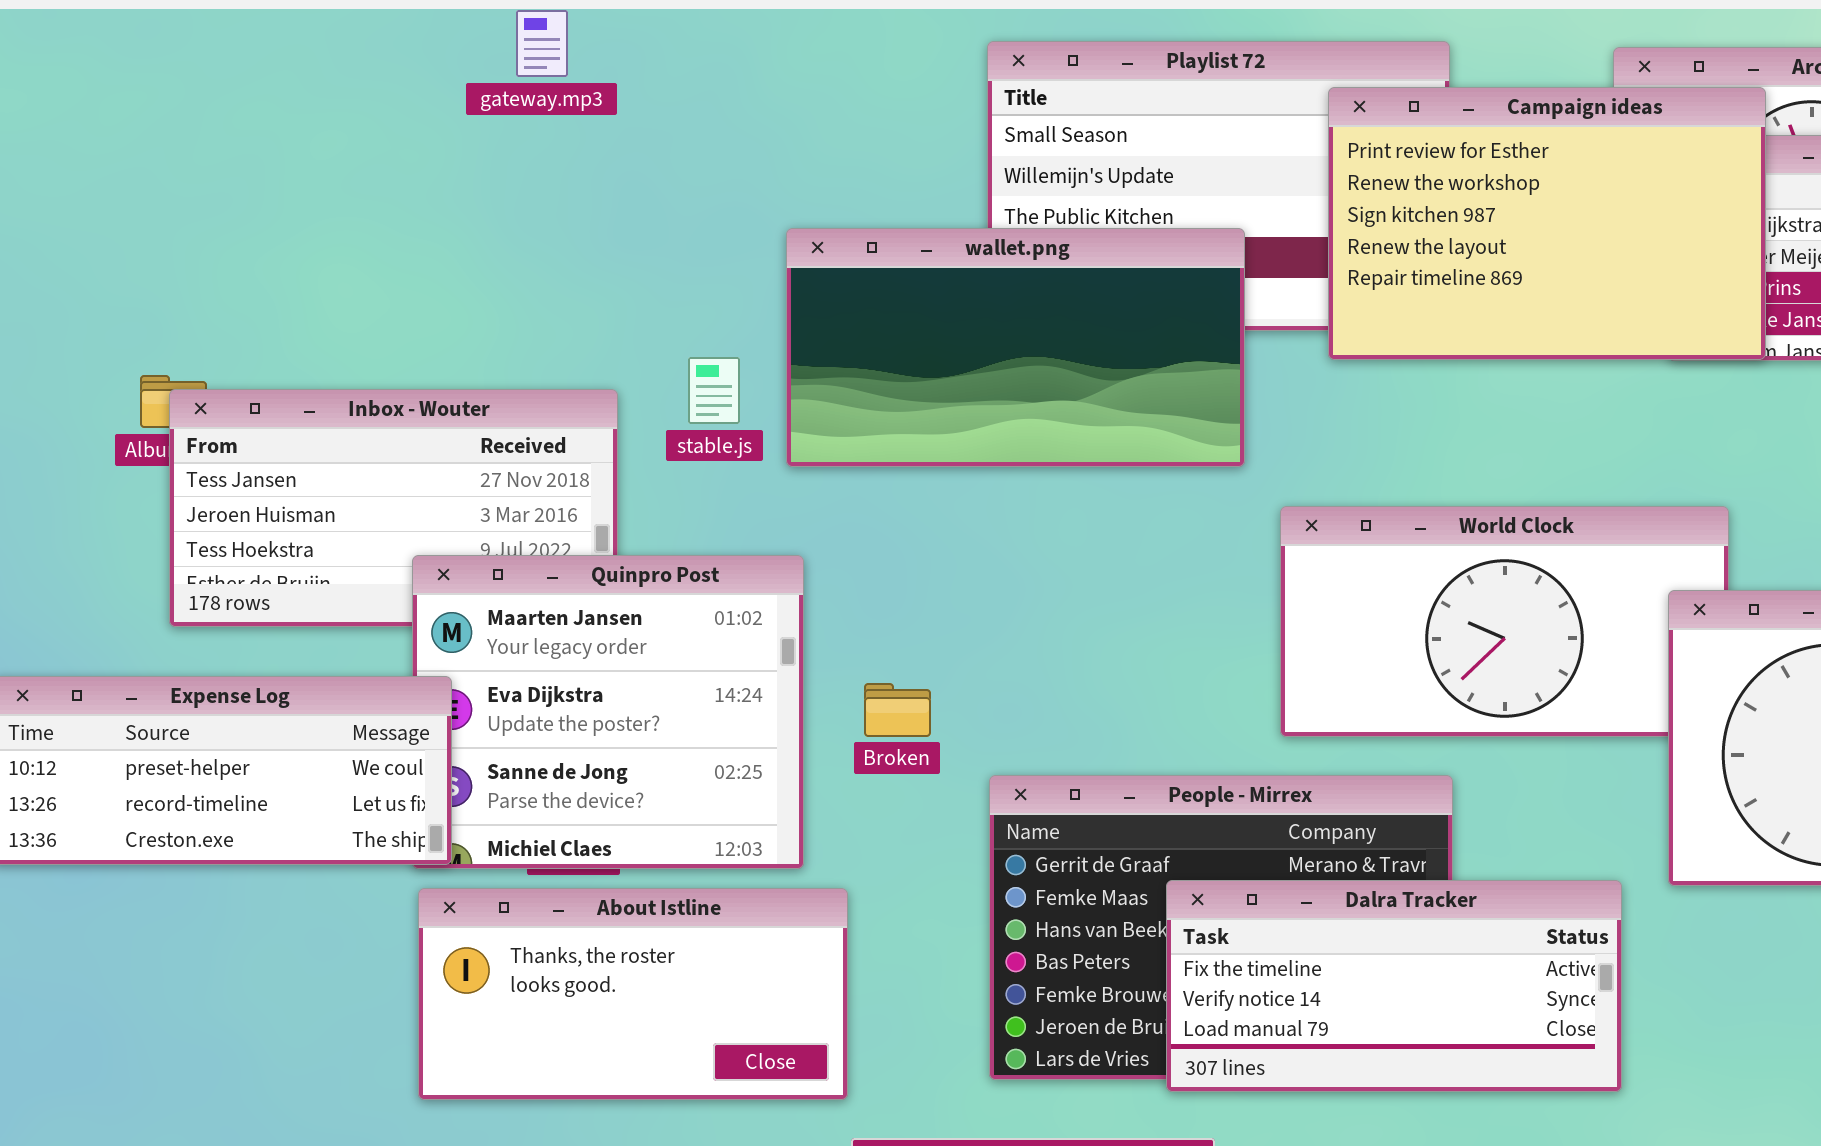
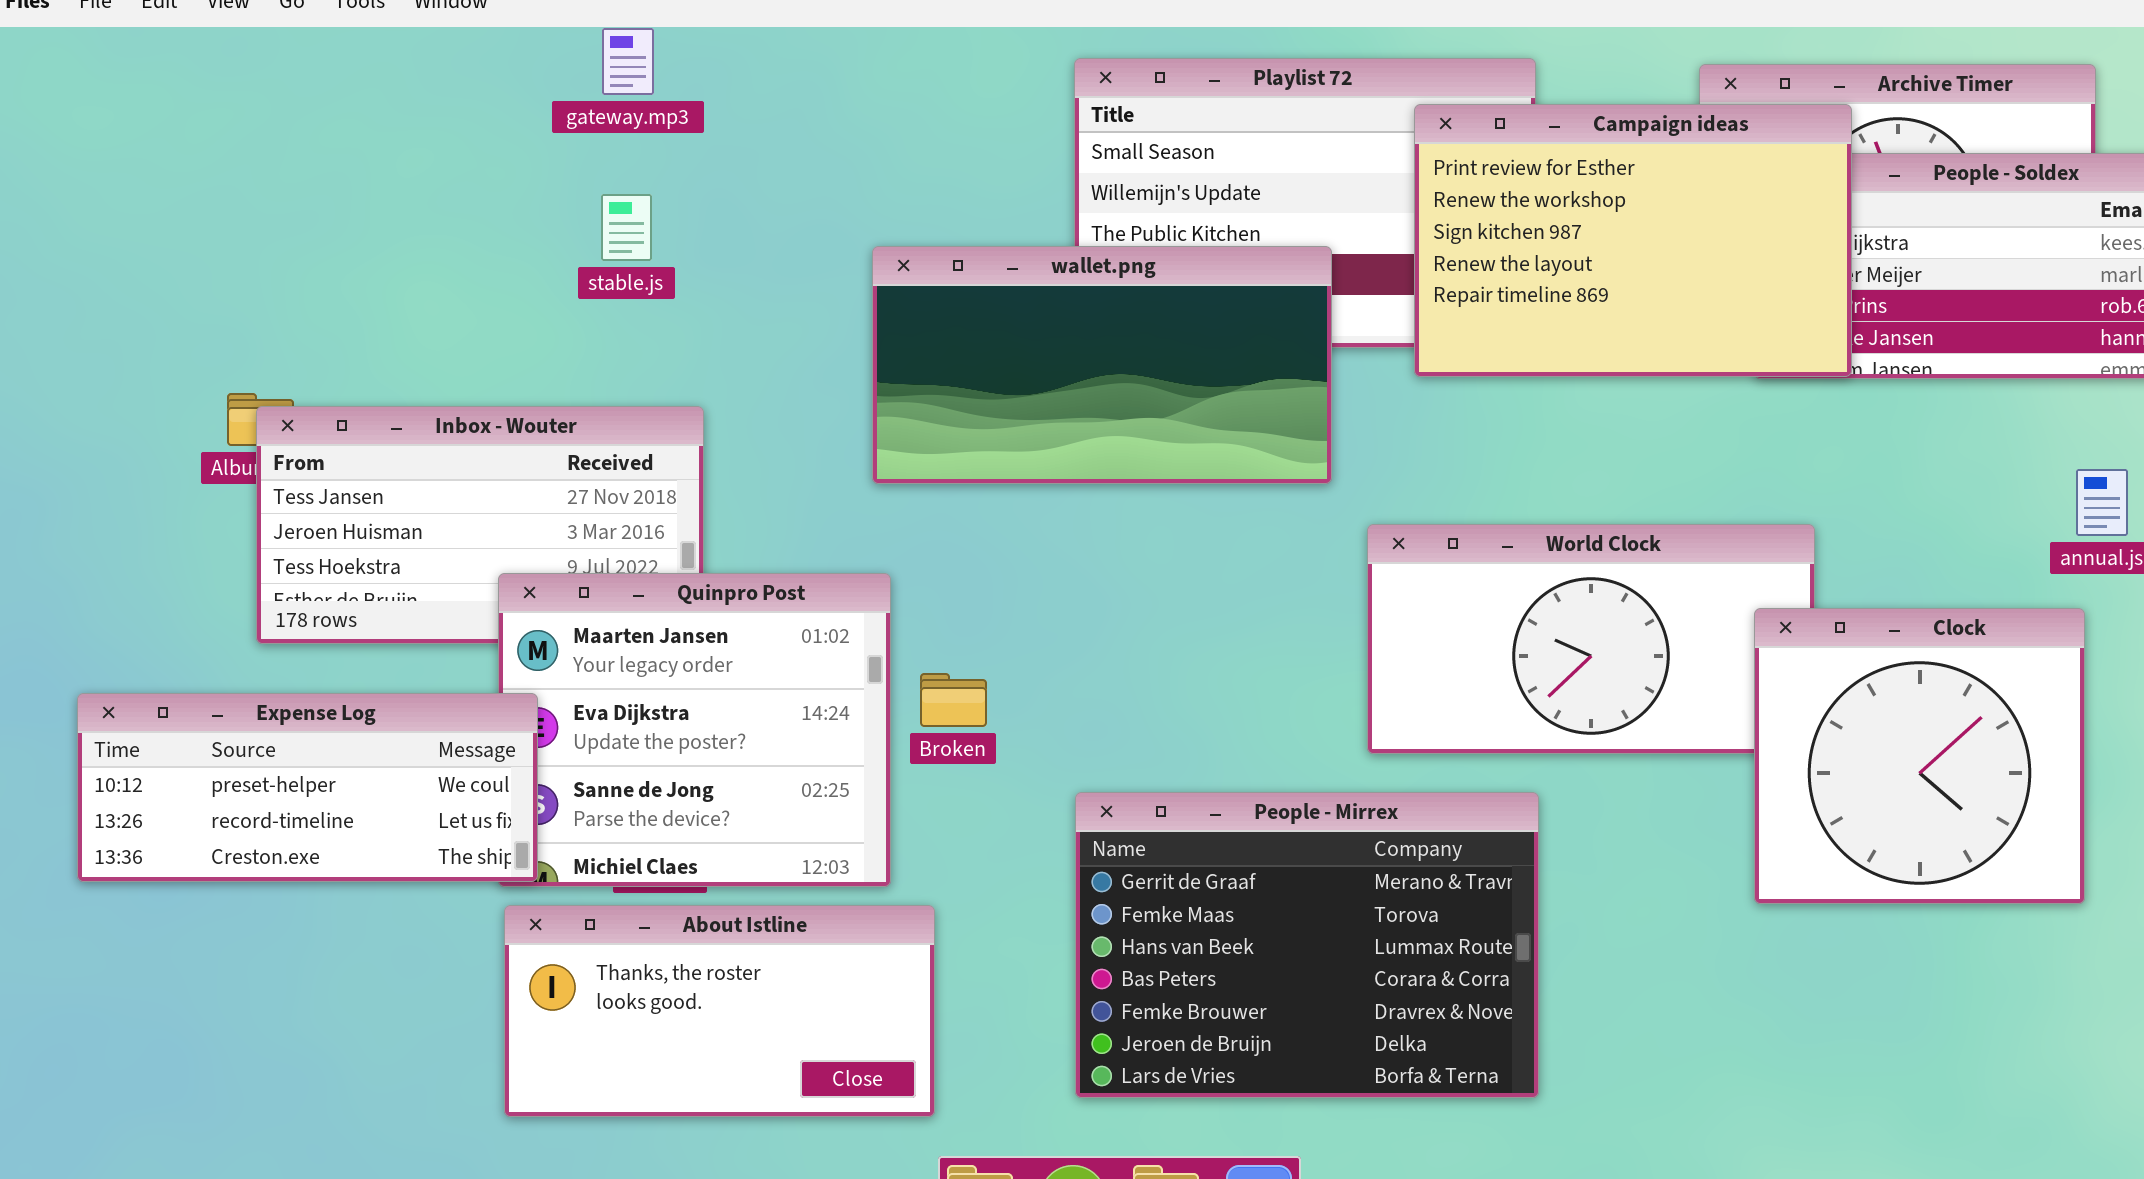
stable.js: [688,357,740,424] -> [601,194,652,261], moved
Broken: [864,683,931,737] -> [920,673,987,727], moved
Dalra Tracker: [1166,880,1622,1092] -> none, closed

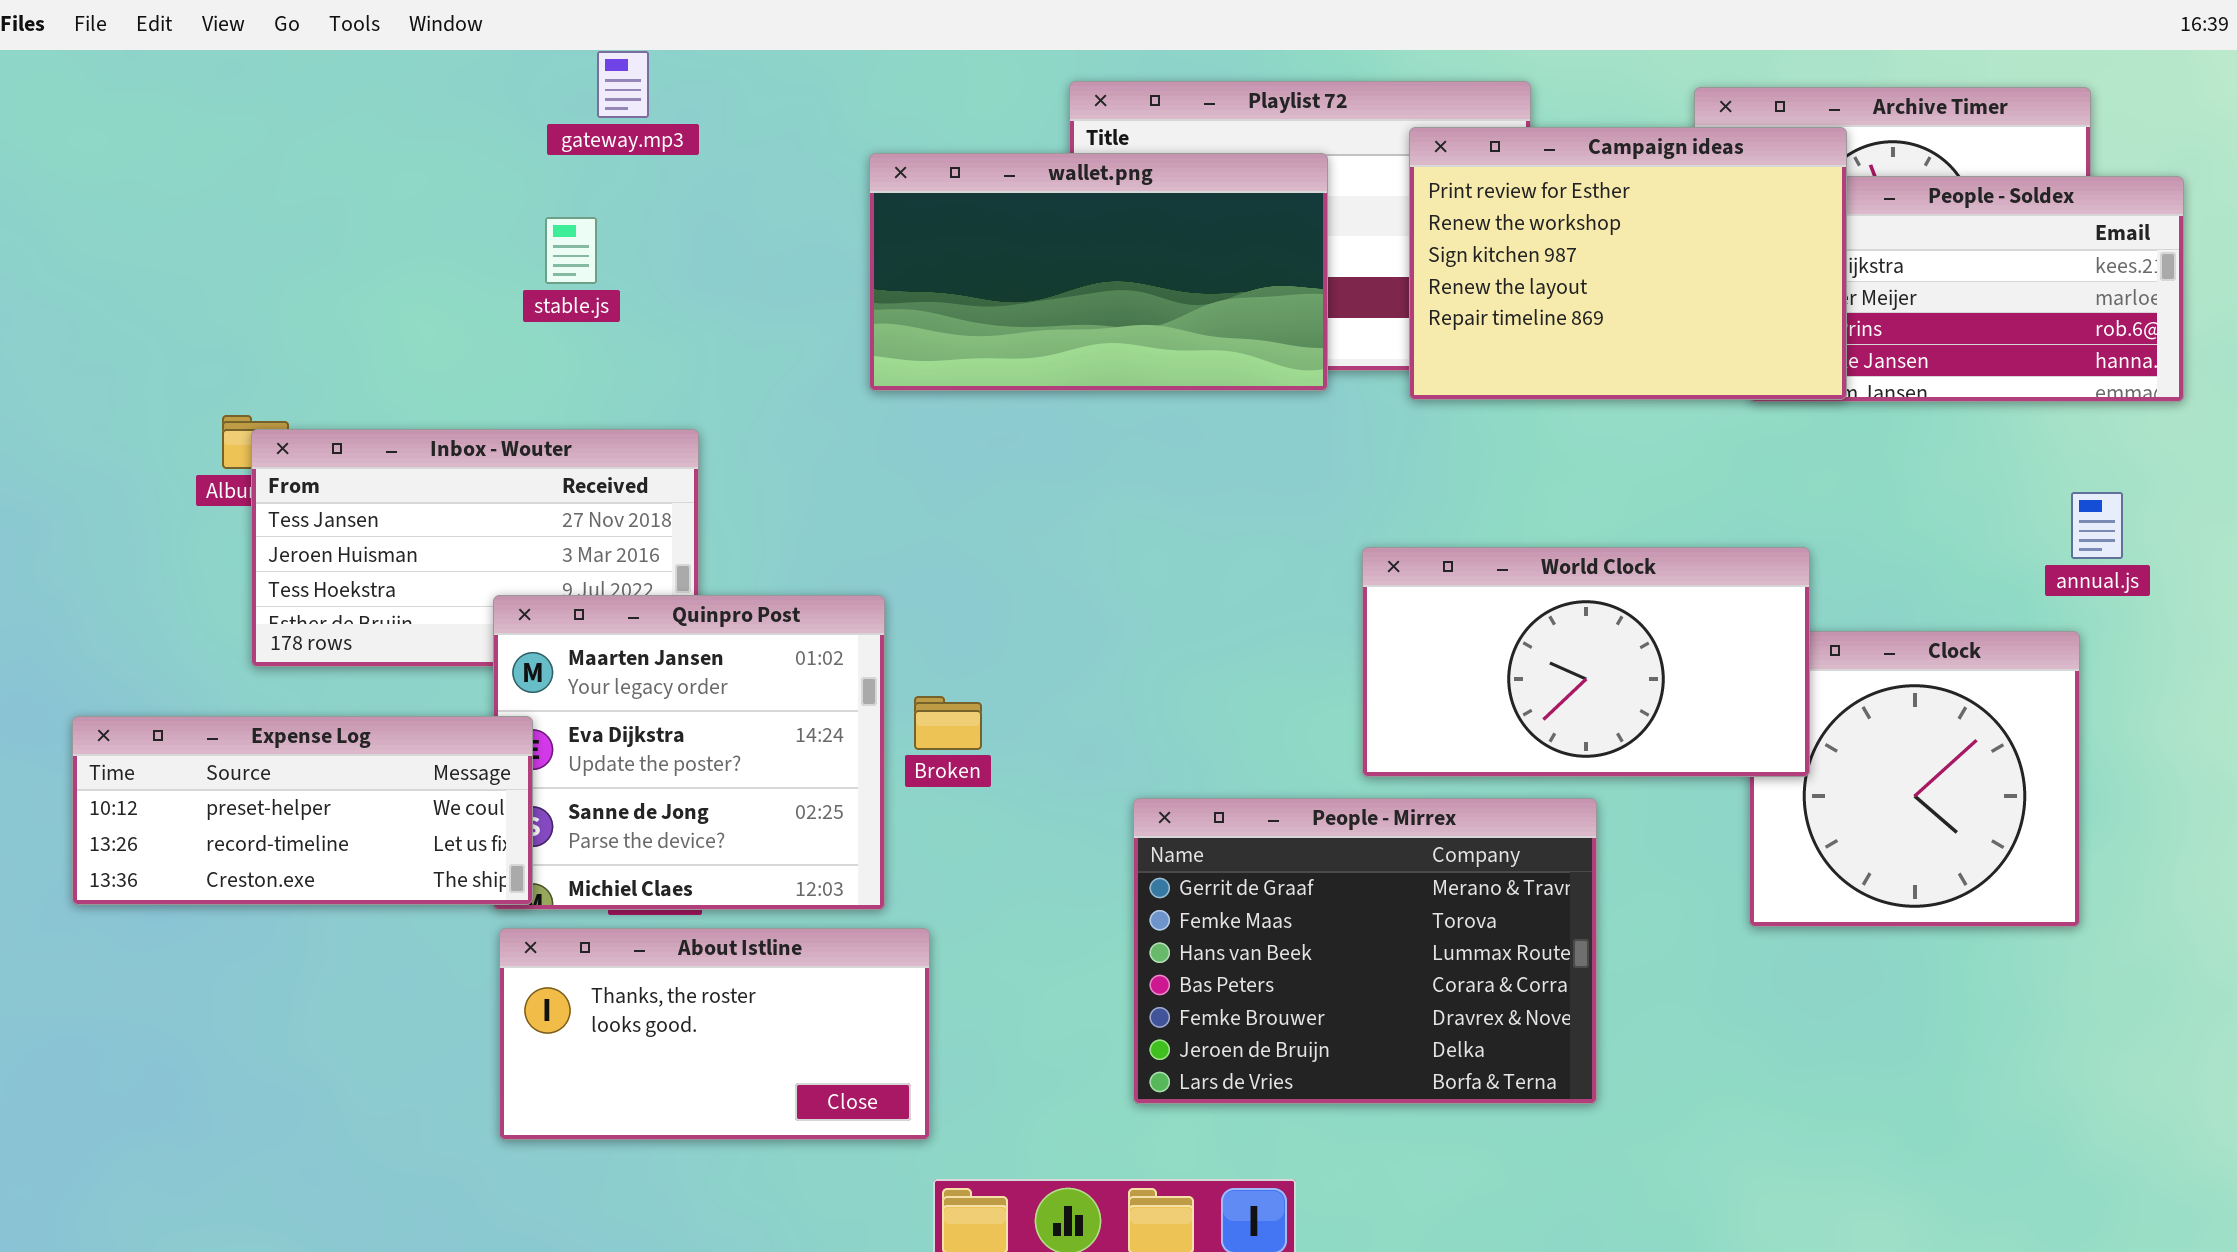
stable.js: [601,194,652,261] -> [545,217,597,284], moved
wallet.png: [872,246,1332,484] -> [869,153,1328,391], moved
World Clock: [1367,524,1815,754] -> [1362,547,1810,777], raised
People - Mirrex: [1075,792,1539,1098] -> [1133,798,1597,1104], moved

